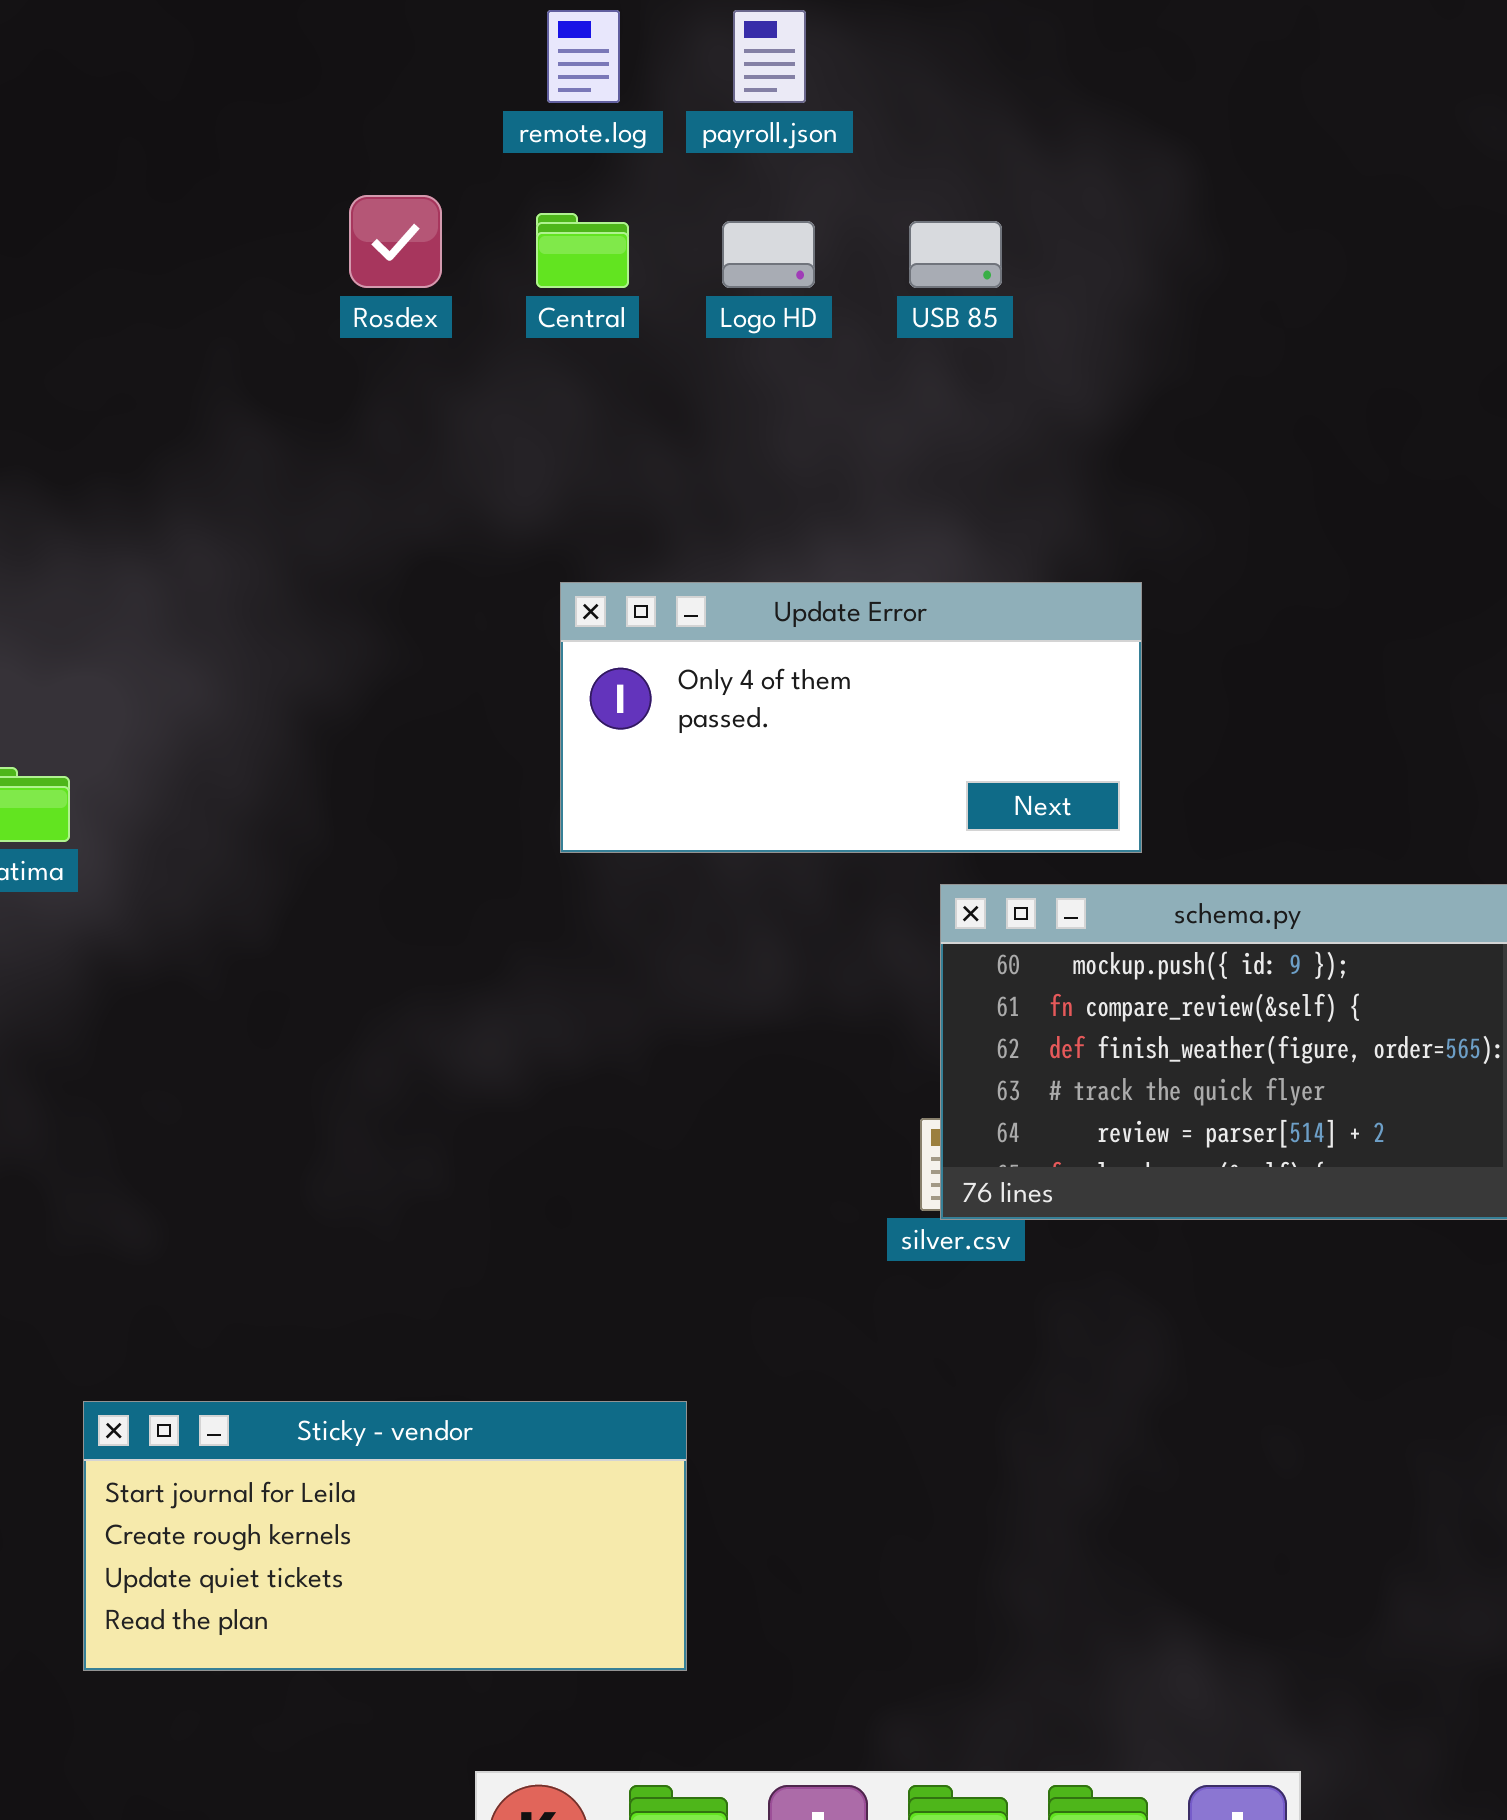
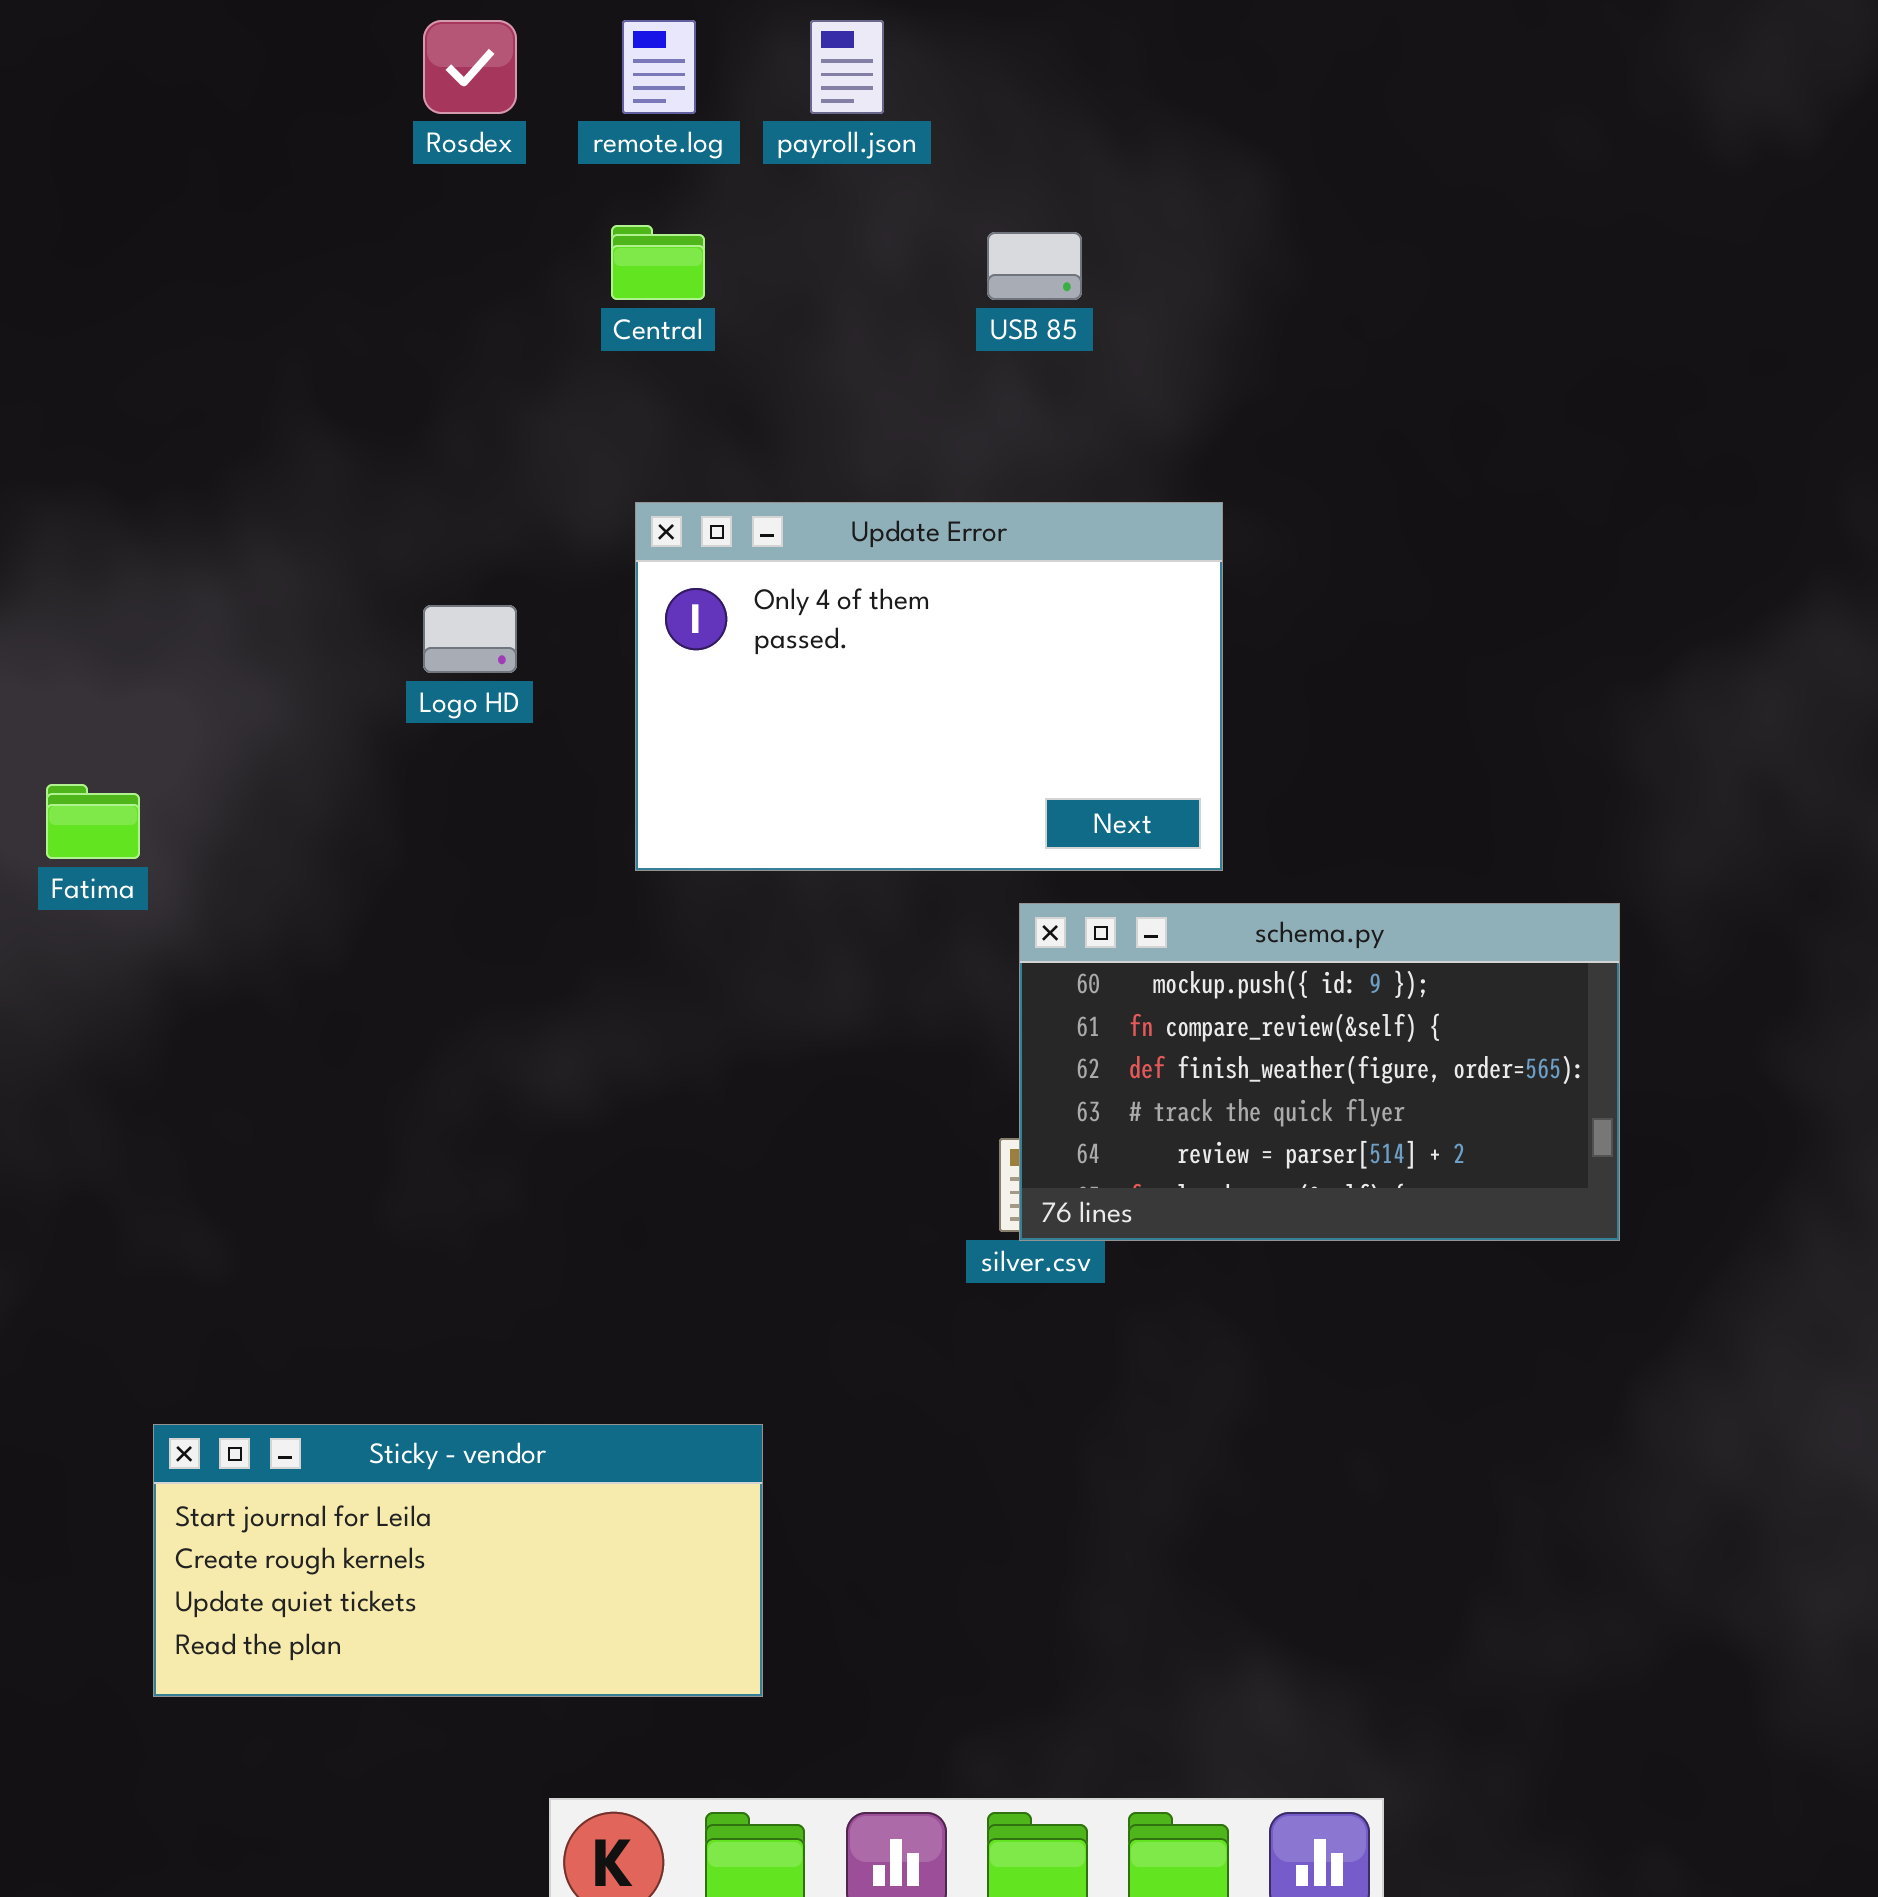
Rosdex: [349,195,442,288] -> [423,20,517,114], moved
Logo HD: [722,221,815,288] -> [423,605,517,673], moved
Update Error: [560,582,1142,853] -> [635,502,1223,871], resized

